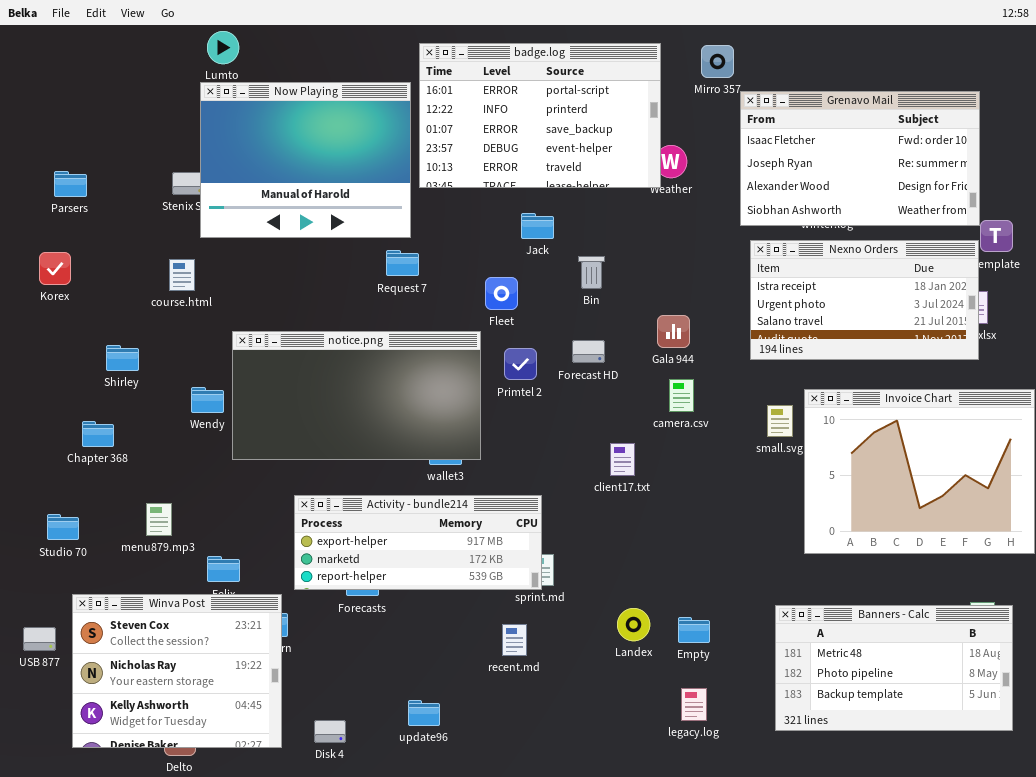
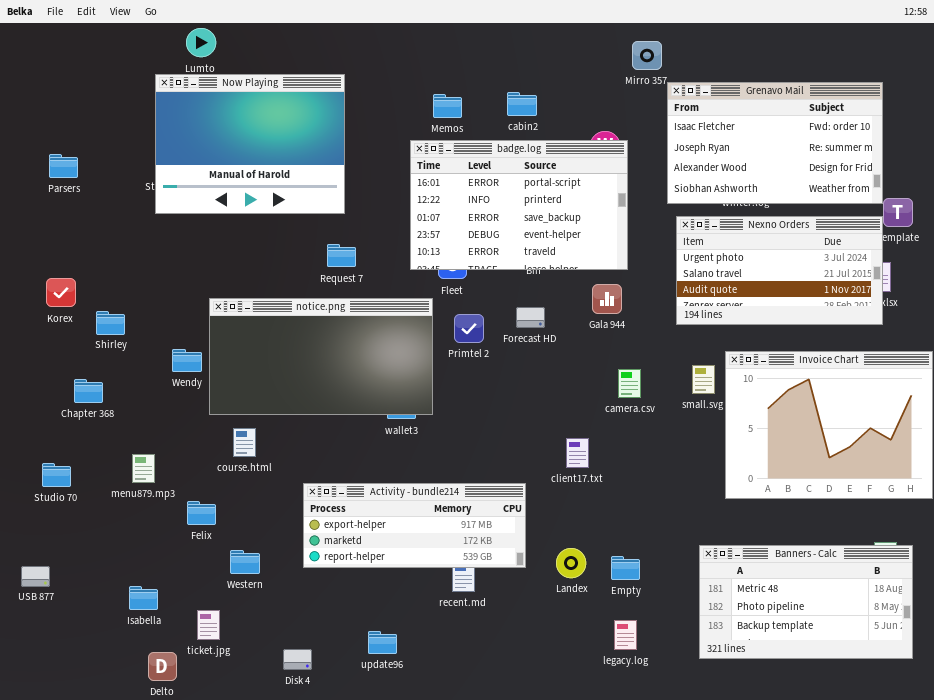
badge.log: [419,43,661,188] -> [410,140,628,270], moved
Now Playing: [200,82,411,238] -> [155,74,345,214], moved
Nexno Orders: [750,240,979,360] -> [676,216,883,325], scrolled down 1 row
Request 7: [386,250,419,276] -> [327,244,356,267], moved
Korex: [39,252,71,285] -> [46,278,76,307], moved
course.html: [169,259,195,291] -> [233,428,256,457], moved
camera.csv: [669,379,694,412] -> [618,369,641,398], moved
client17.txt: [610,443,635,476] -> [566,438,589,468], moved
Activity - bundle214: [294,495,542,590] -> [303,483,526,568], moved
Winva Post: [72,594,282,748] -> none, closed

